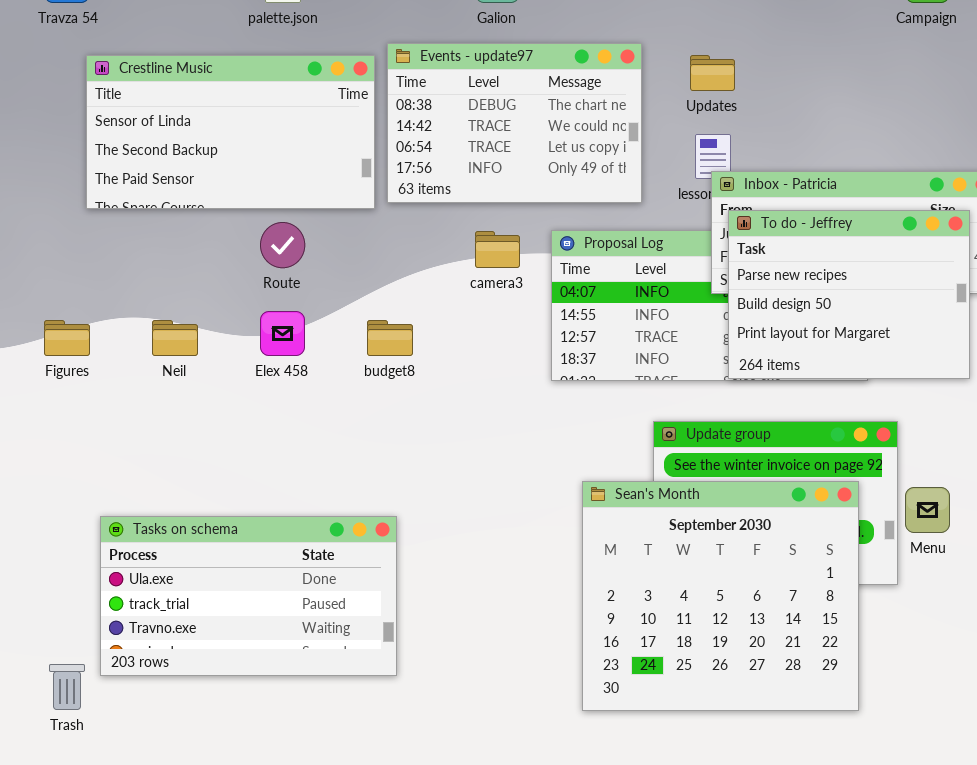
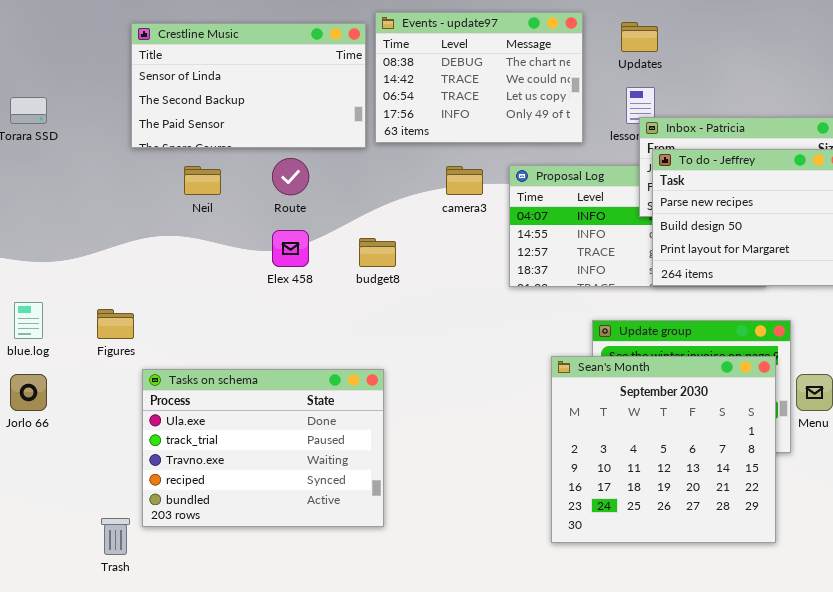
Figures: [44,320,90,356] -> [97,309,134,339], moved
Neil: [152,320,198,356] -> [184,166,221,195], moved
Sean's Month: [582,481,859,711] -> [551,356,776,543], moved
Tasks on schema: [100,516,397,676] -> [142,369,384,527], resized

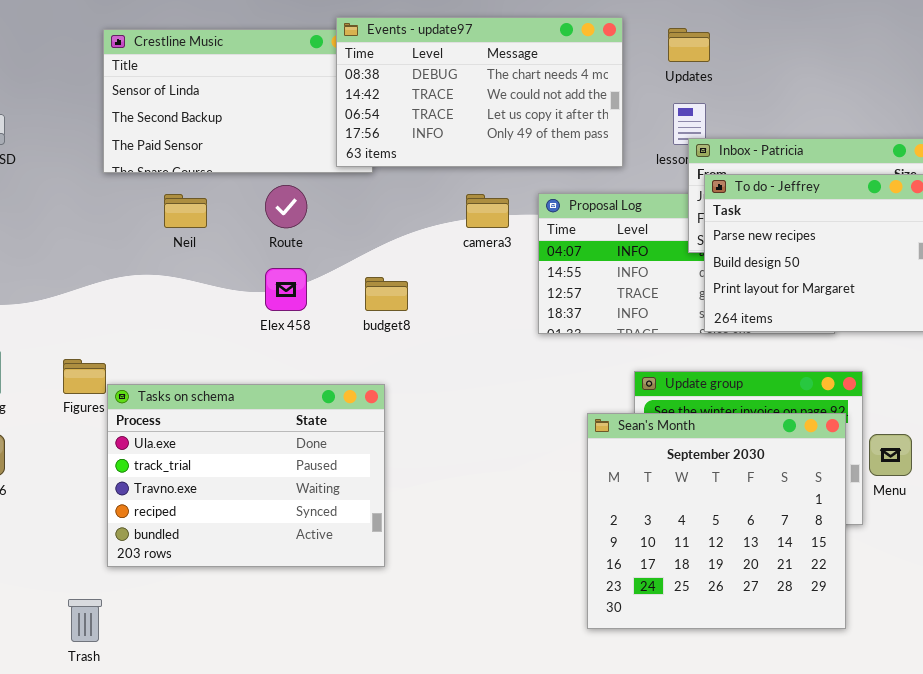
Events - update97: [375,12,583,143] -> [336,17,623,167], resized
Tasks on schema: [142,369,384,527] -> [107,384,385,567], moved

